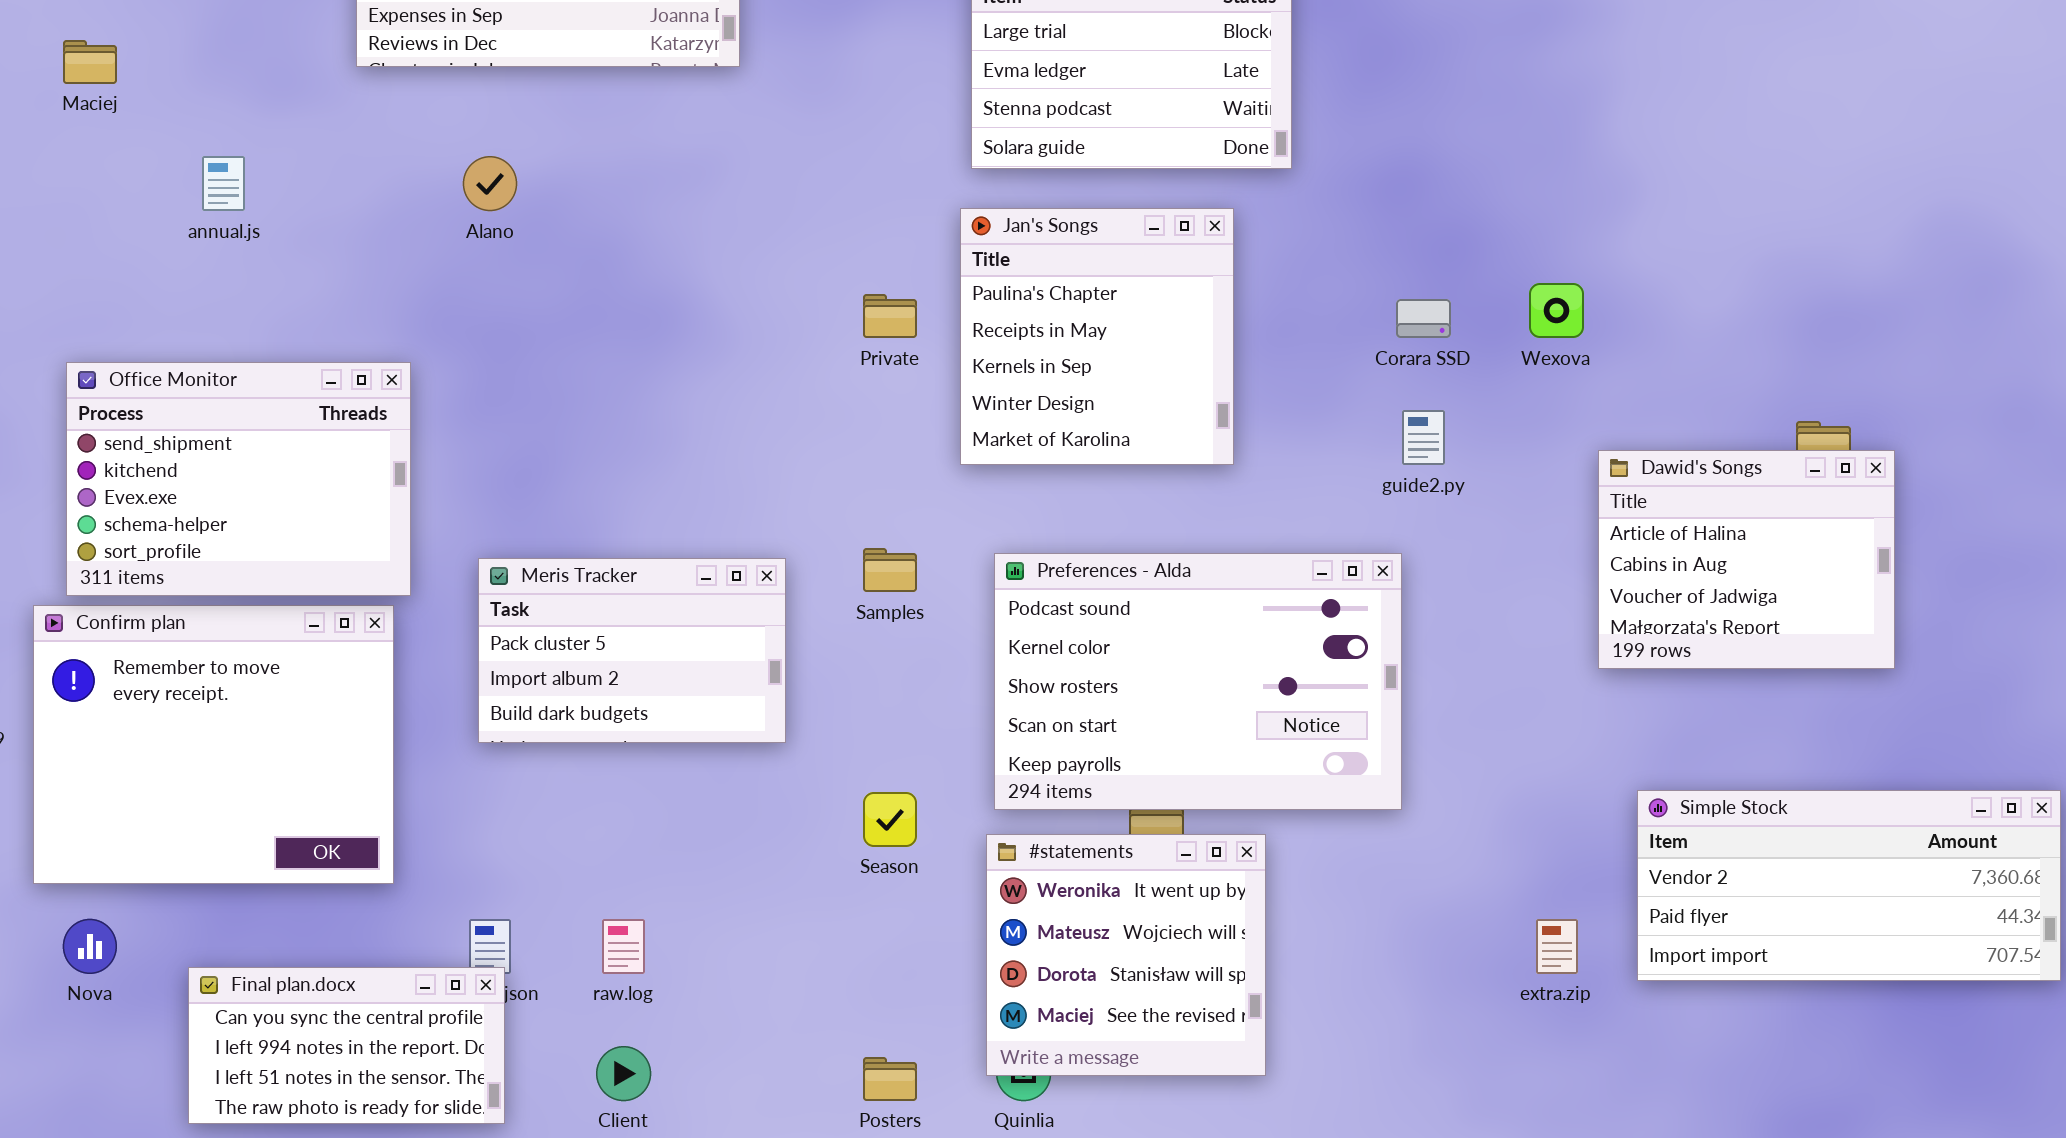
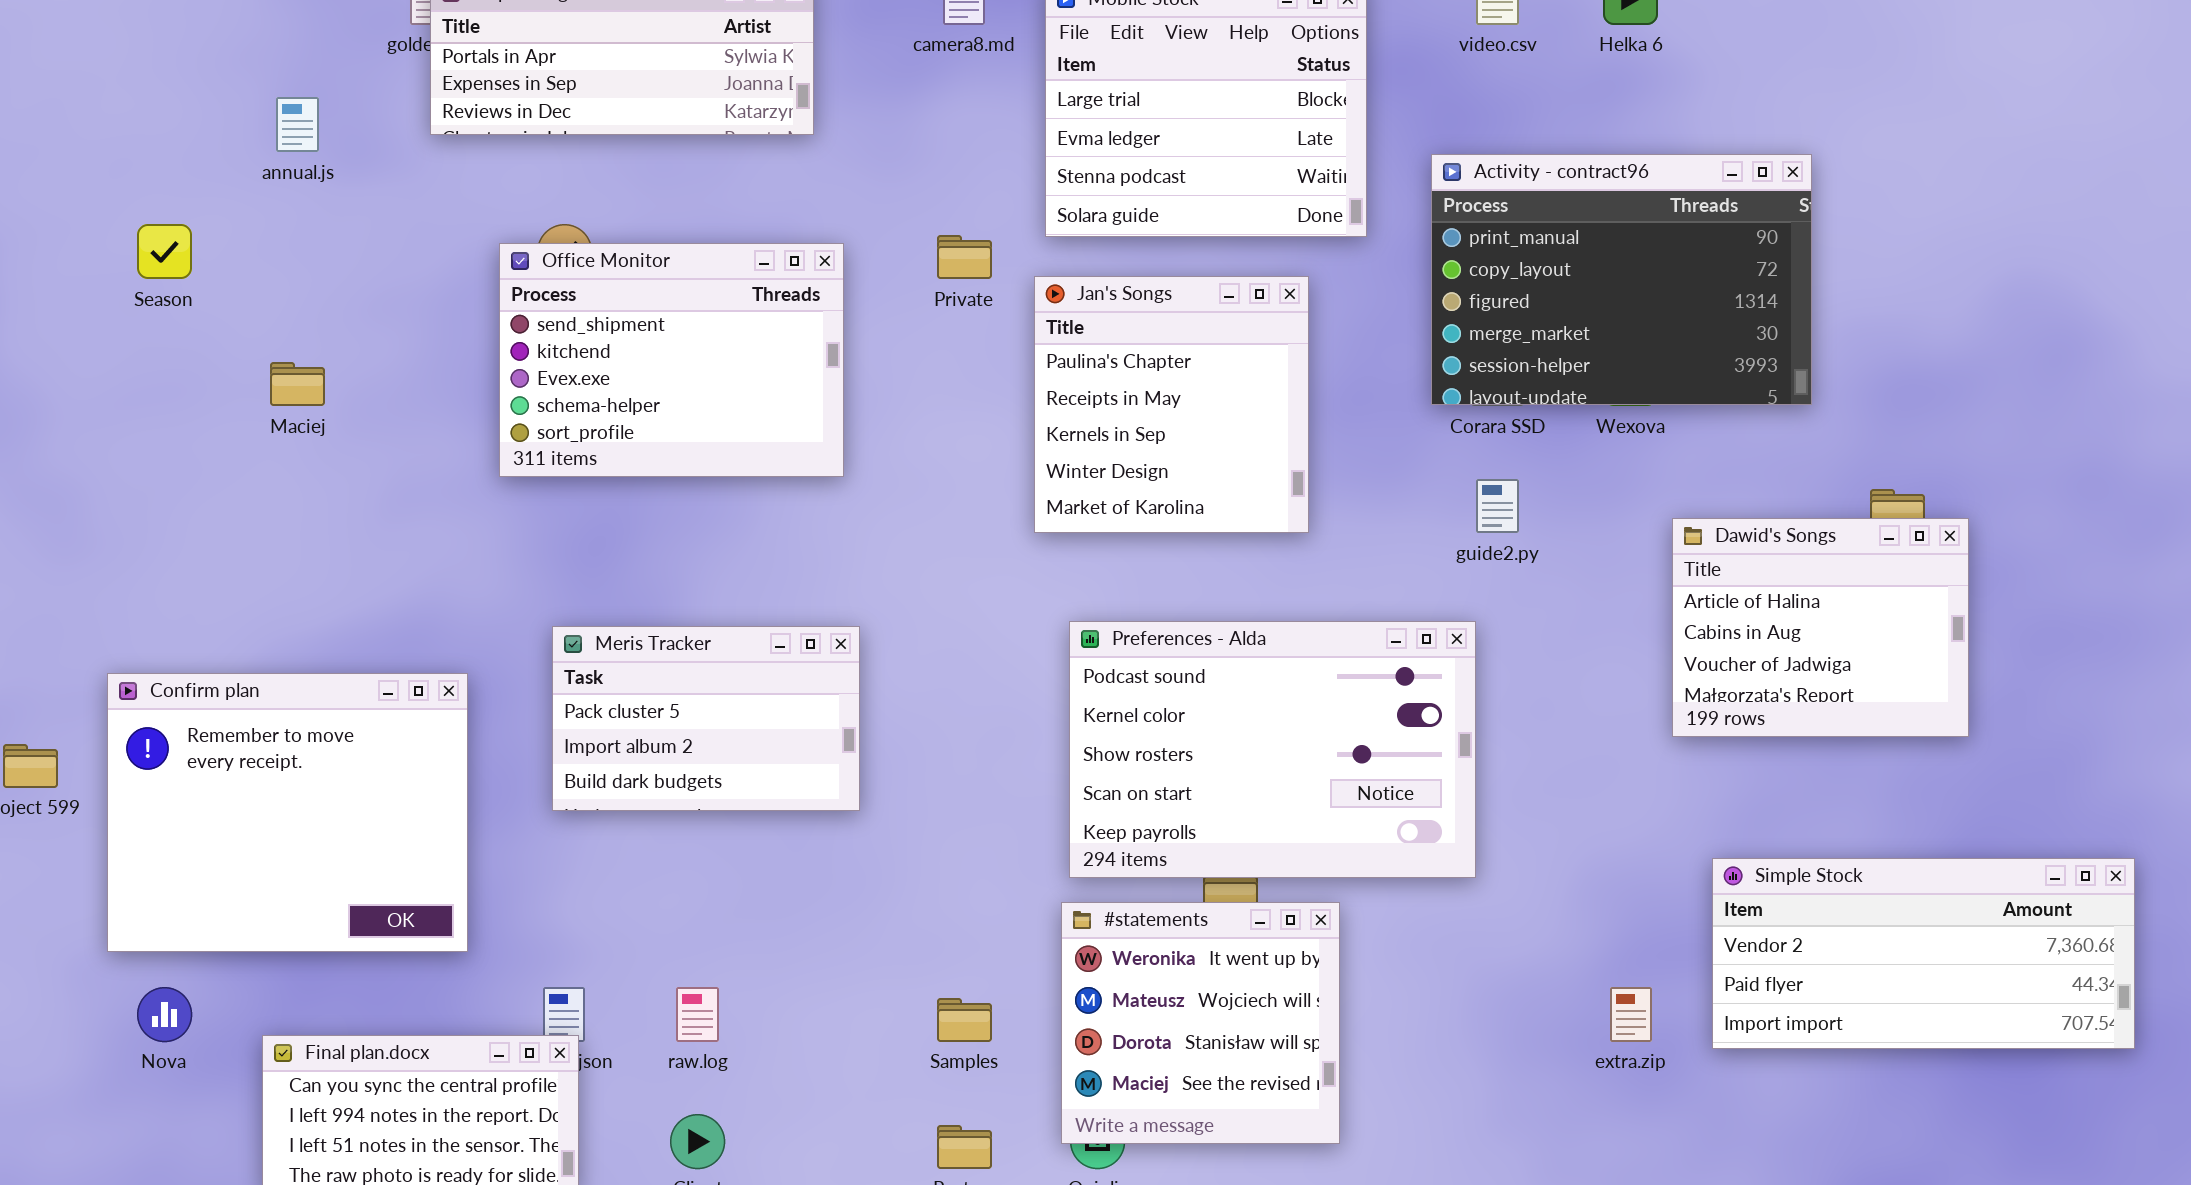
Maciej: [63,40,117,84] -> [270,362,325,406], moved
Activity - contract96: none -> [1431,154,1812,405], opened
annual.js: [202,156,245,211] -> [276,97,319,152], moved
Private: [863,294,917,338] -> [937,235,992,279], moved
Office Monitor: [66,362,411,596] -> [499,243,844,477], moved
Samples: [863,548,917,592] -> [937,998,992,1042], moved
Season: [863,792,917,847] -> [137,224,192,279], moved

